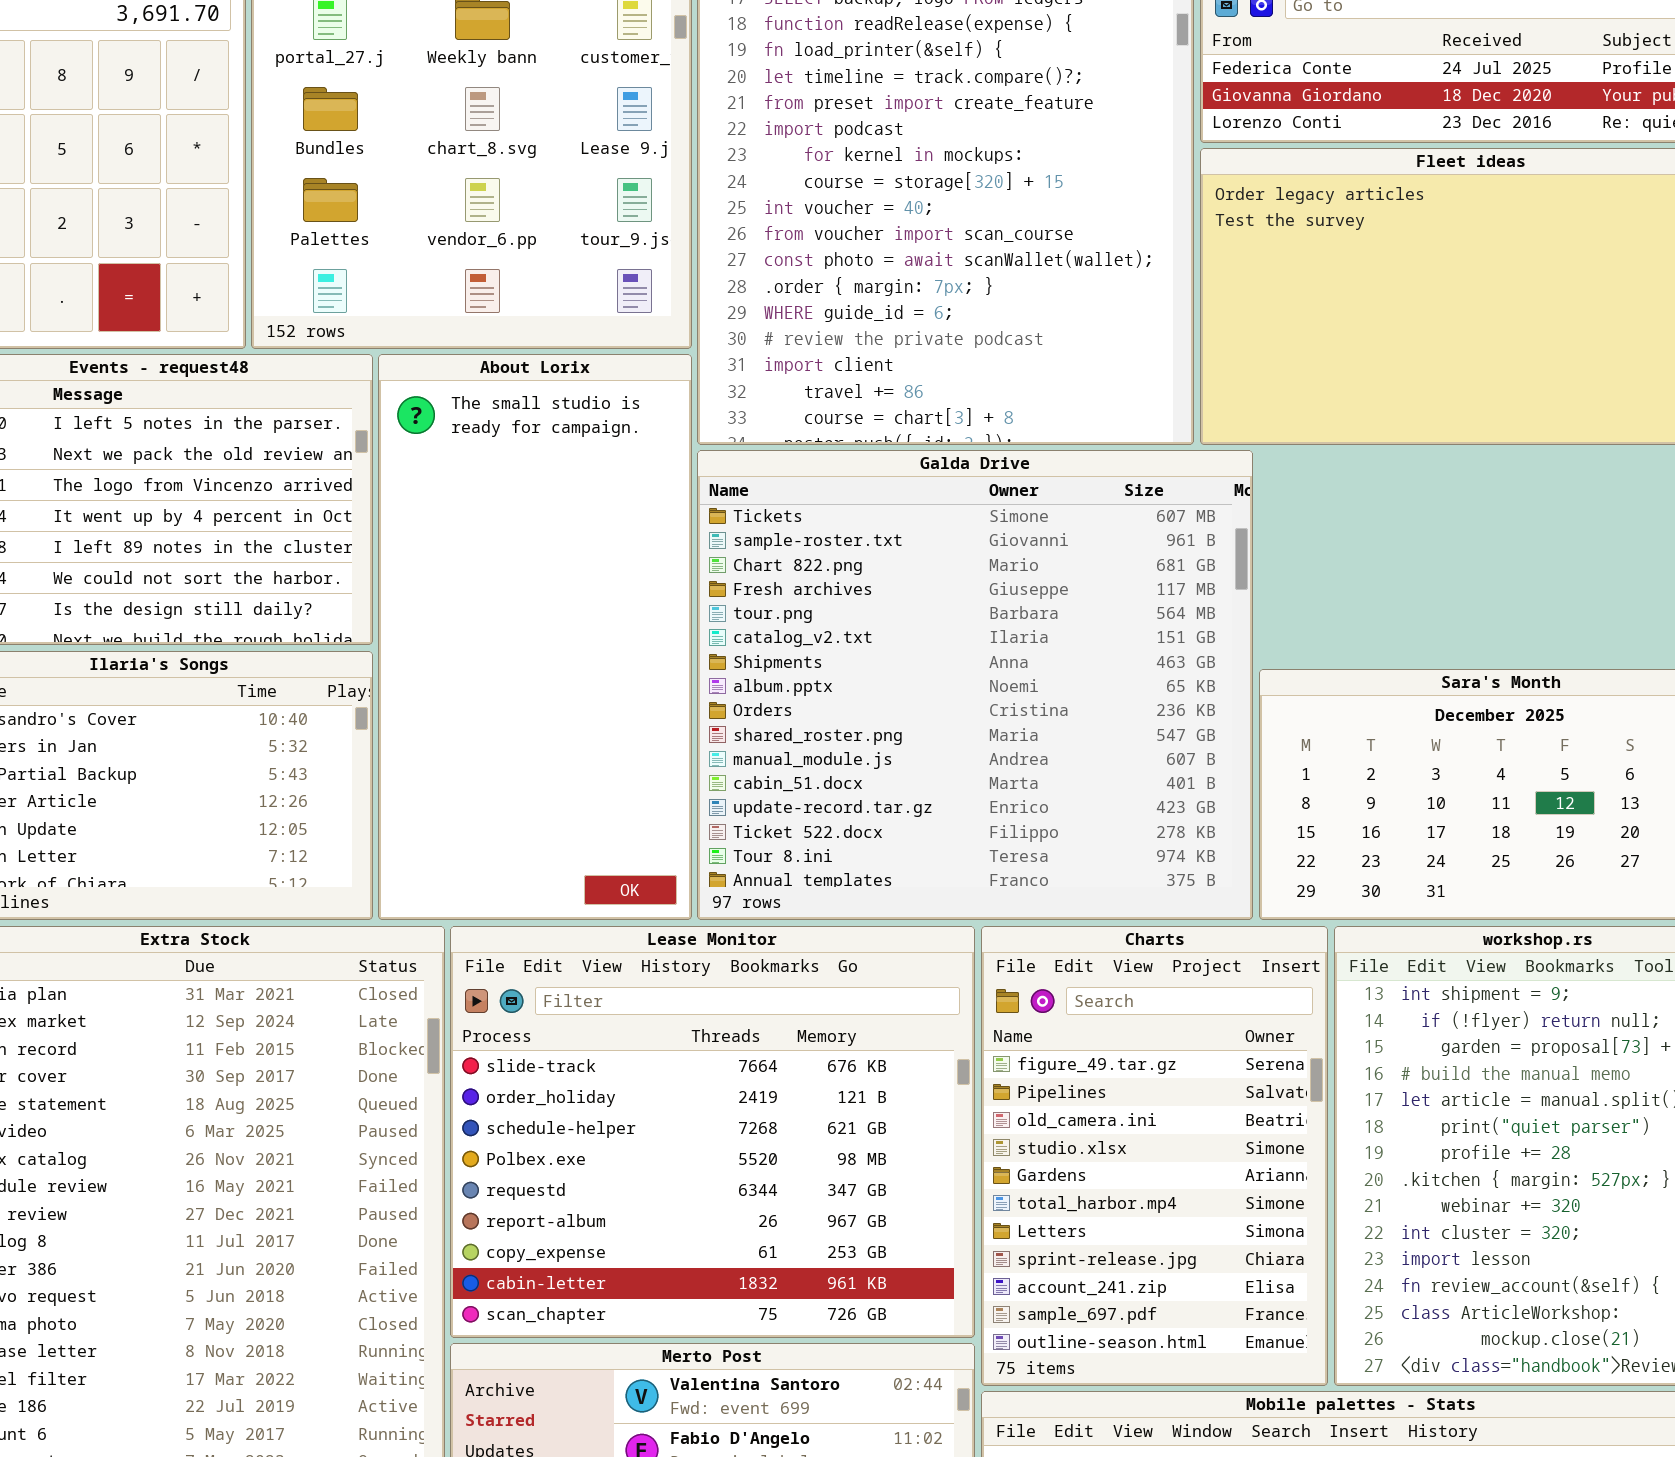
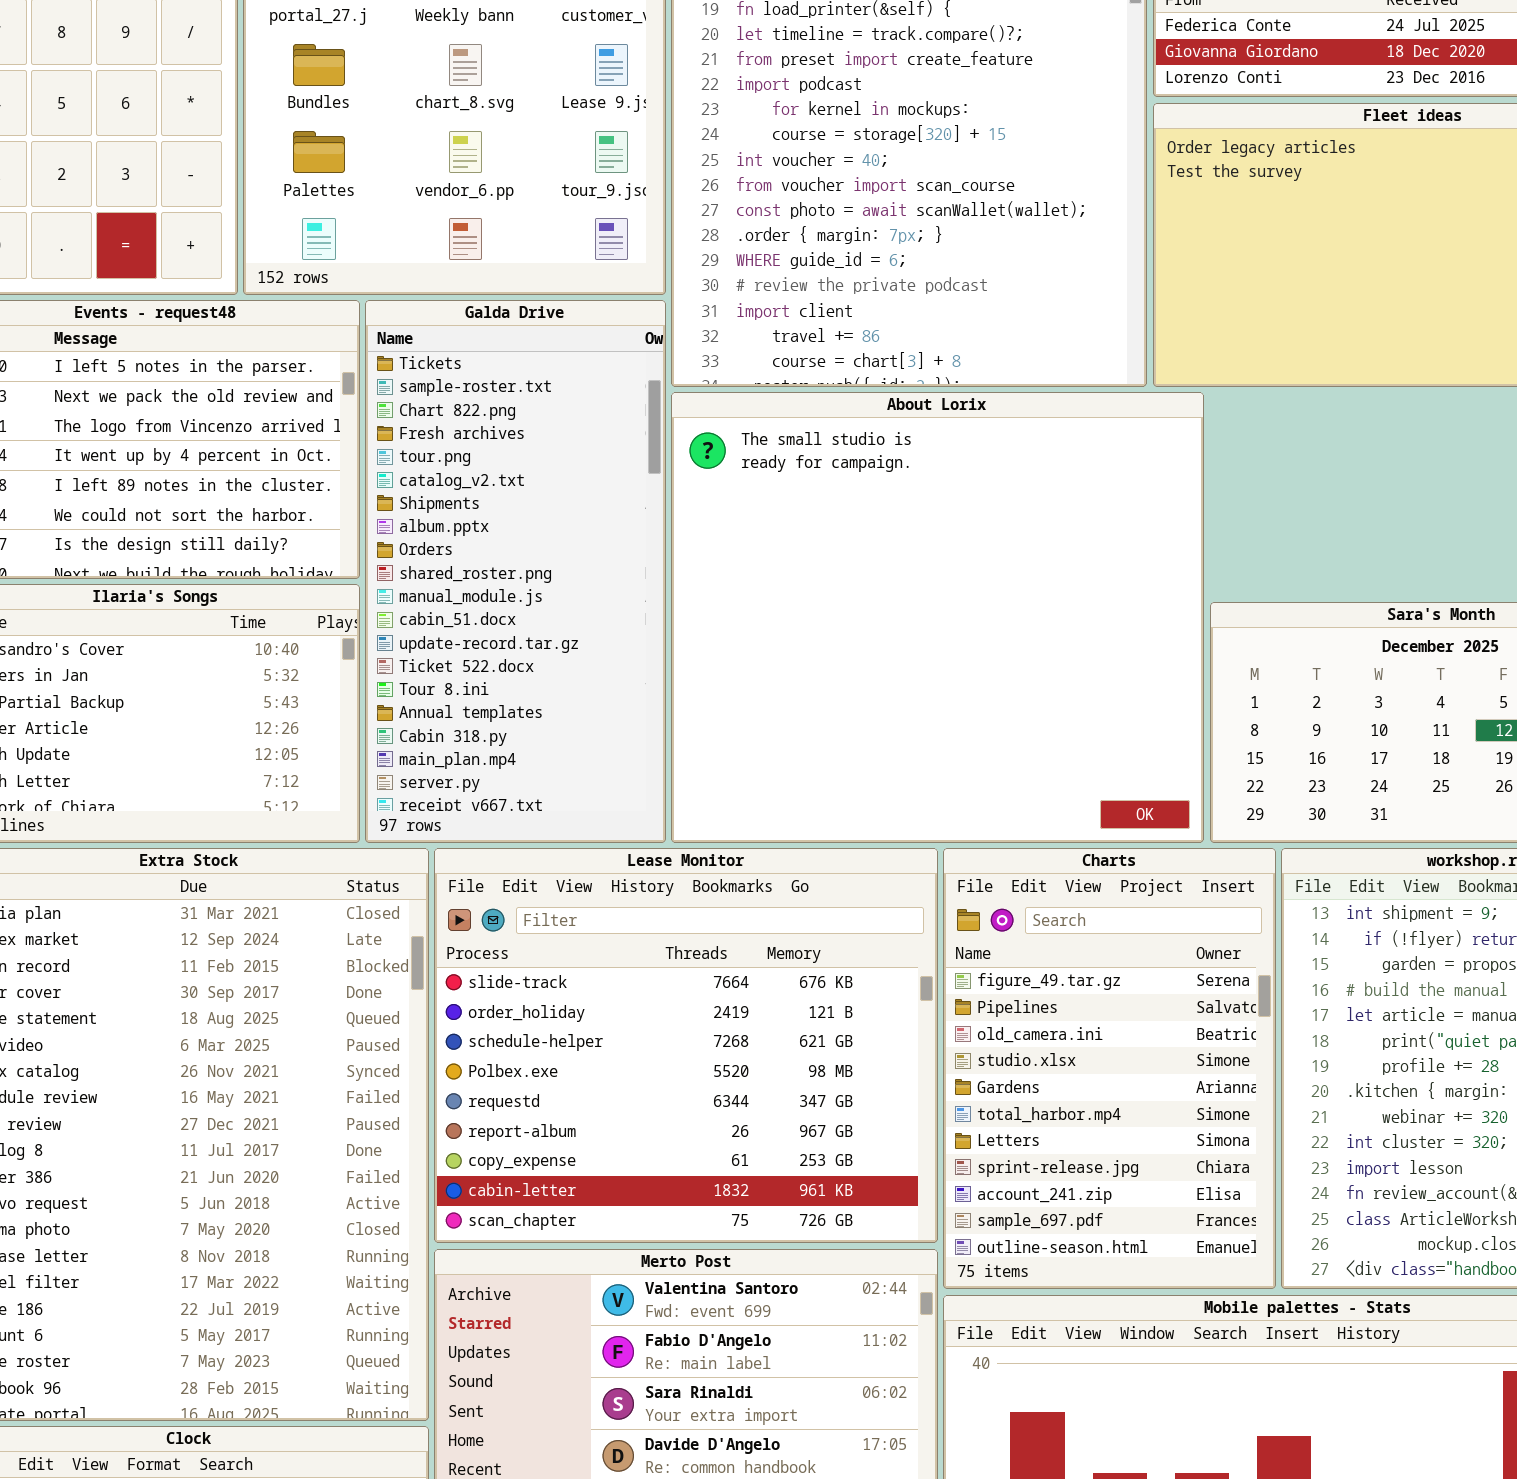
About Lorix: [378,354,692,920] -> [671,392,1204,843], moved, resized
Galda Drive: [697,450,1253,920] -> [365,300,666,843], moved, resized

